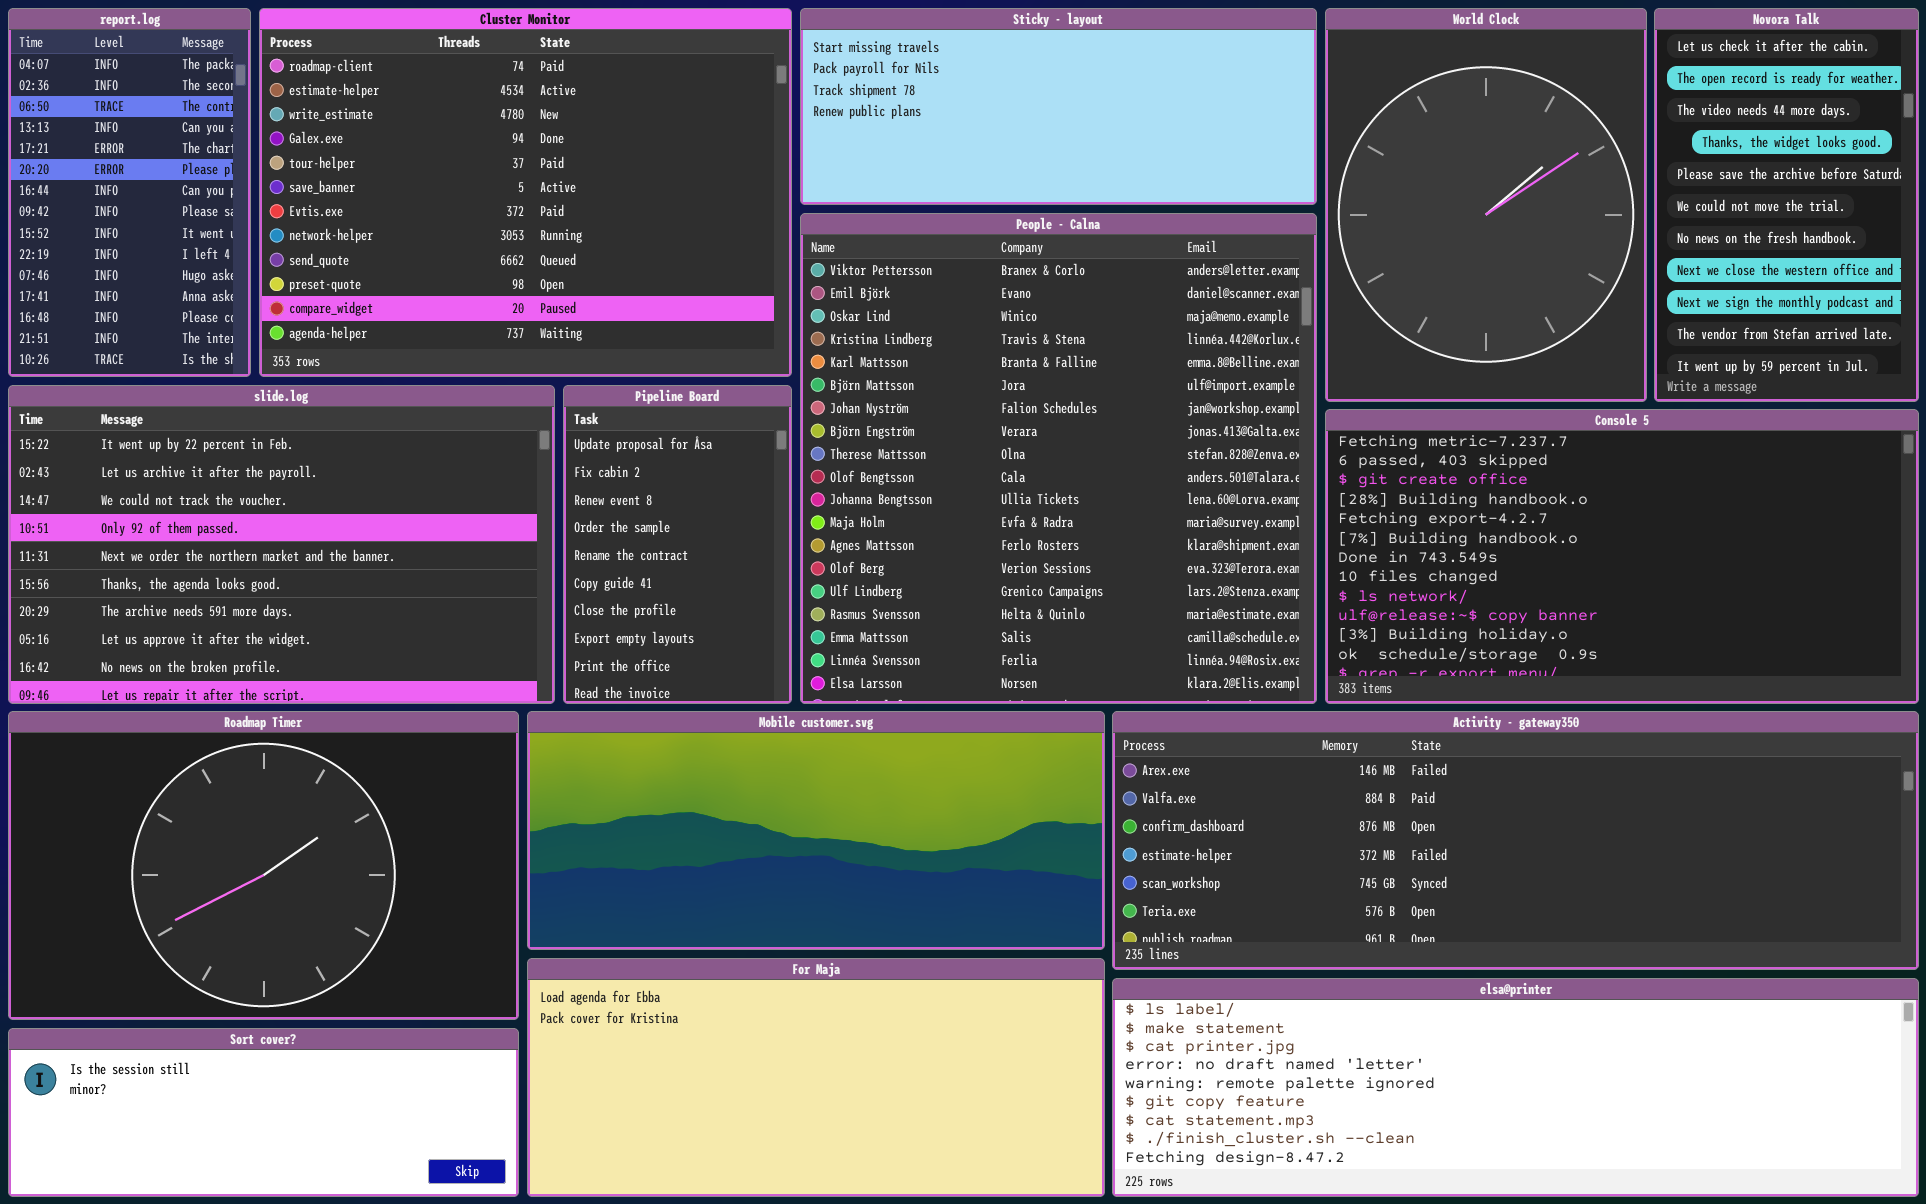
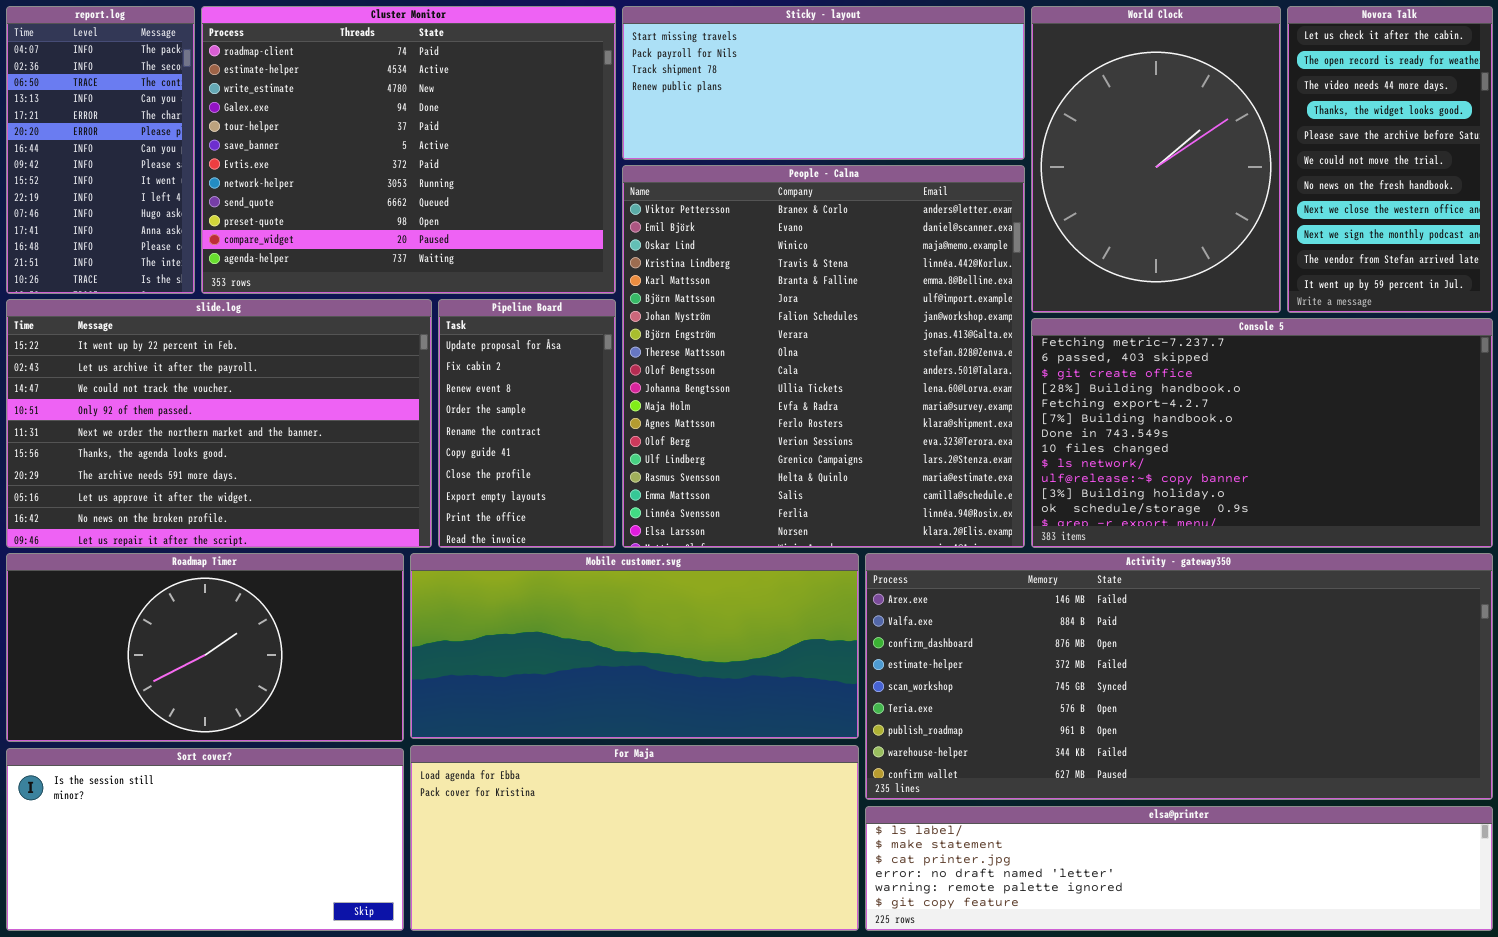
Roadmap Timer: [8,711,519,1020] -> [6,553,404,742], resized
Activity - gateway350: [1112,711,1919,970] -> [865,553,1493,800], resized
elsa@printer: [1112,978,1919,1197] -> [865,806,1493,931], resized
Sort cover?: [8,1028,519,1197] -> [6,748,404,931], resized

